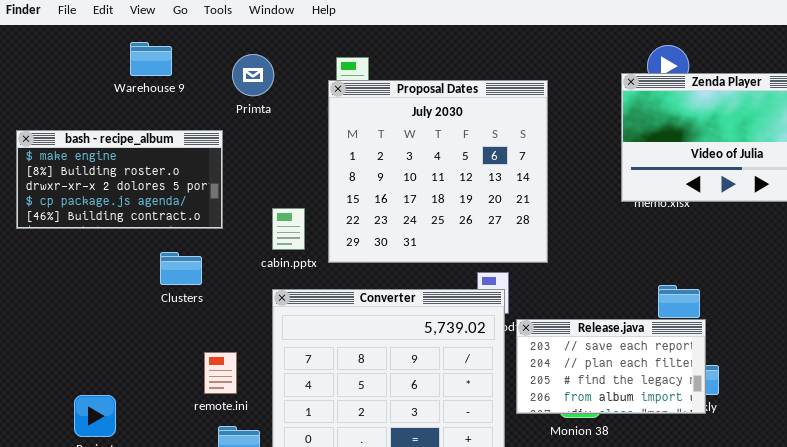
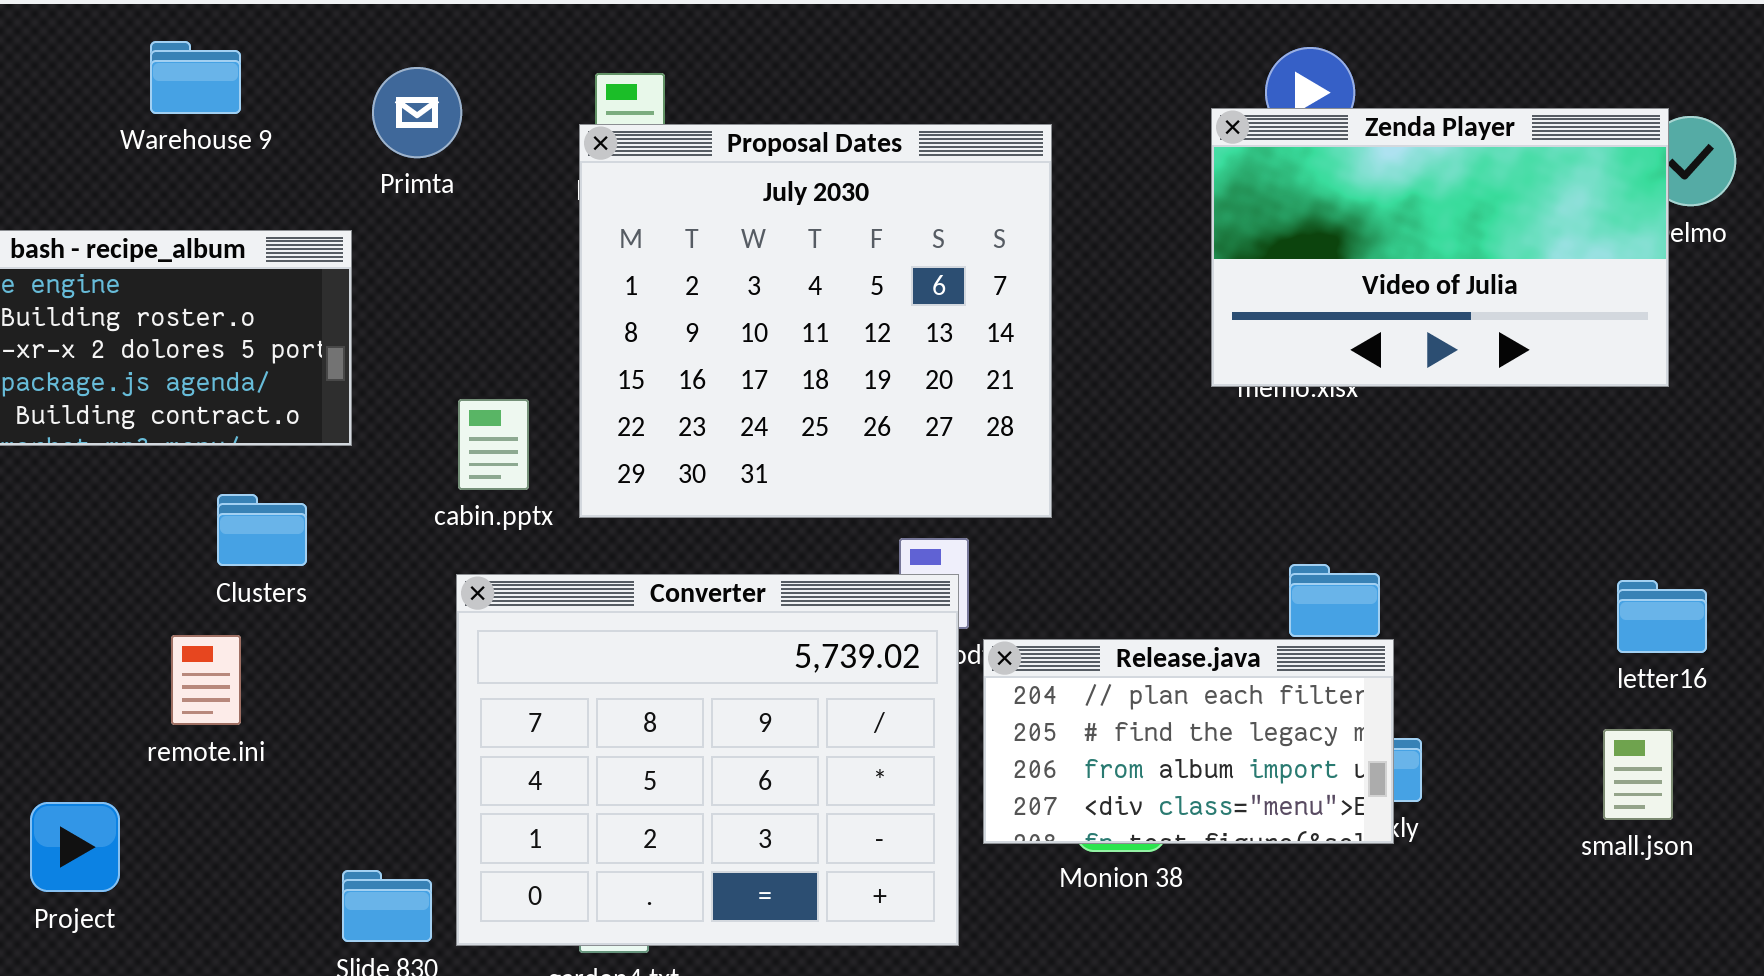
Release.java: [516,319,706,414] -> [983,639,1394,844], scrolled down 1 row
remote.ini: [204,352,237,394] -> [171,635,241,725], moved

